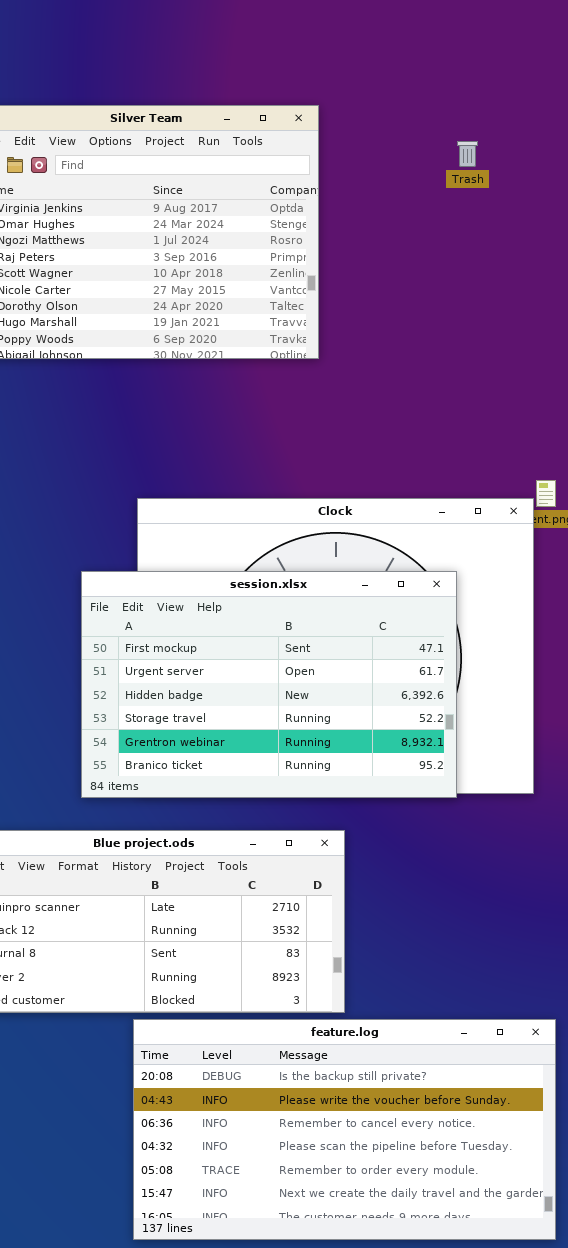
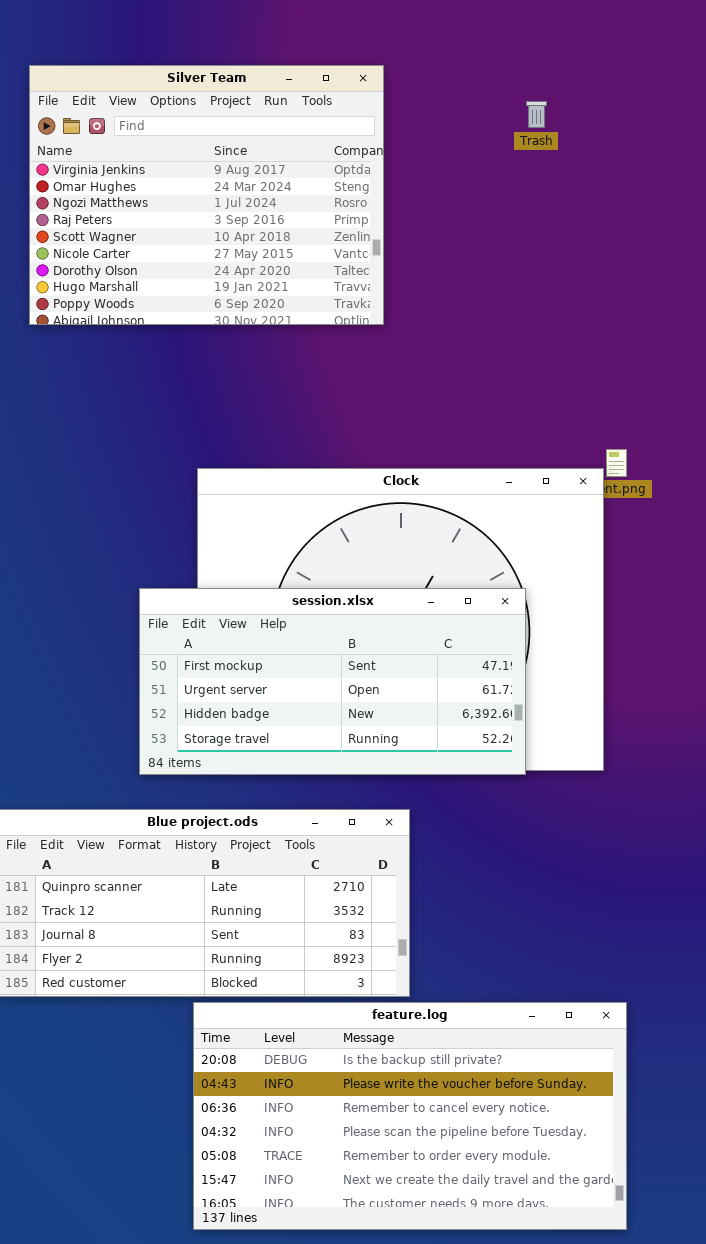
session.xlsx: [81,571,457,798] -> [139,588,526,775], resized

